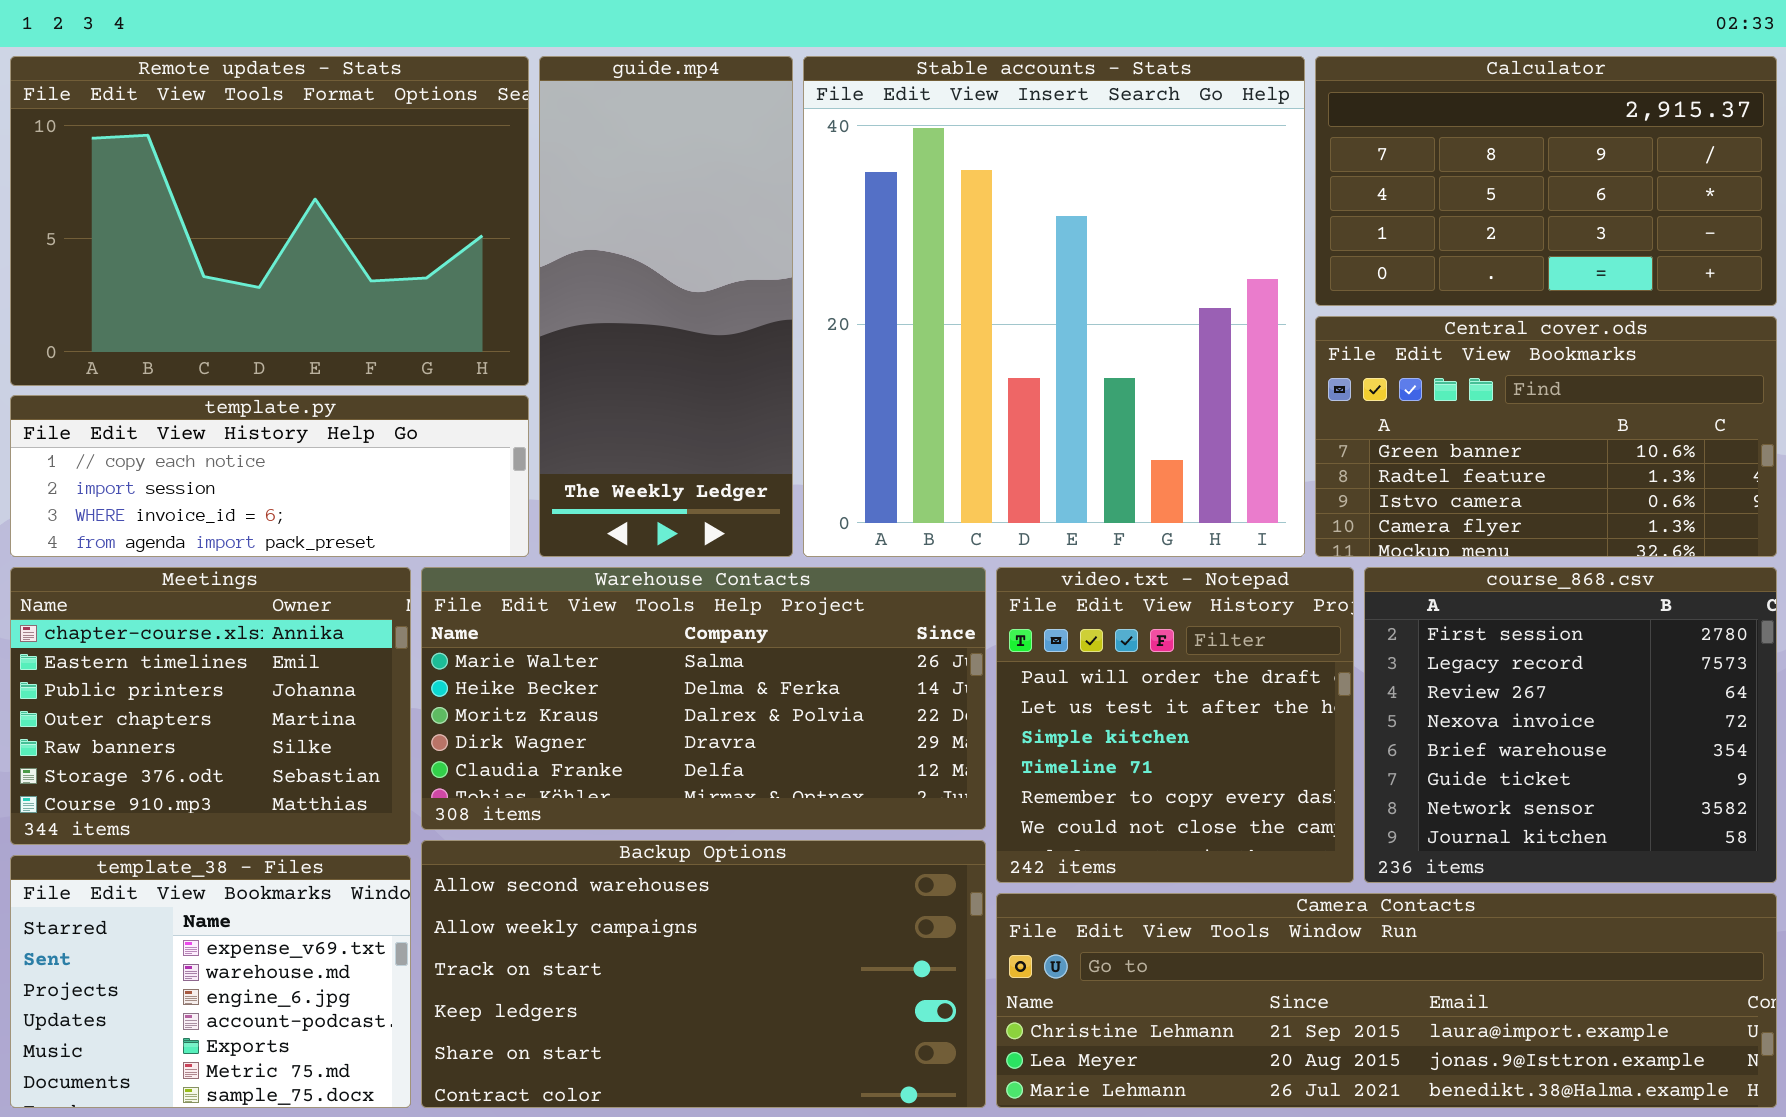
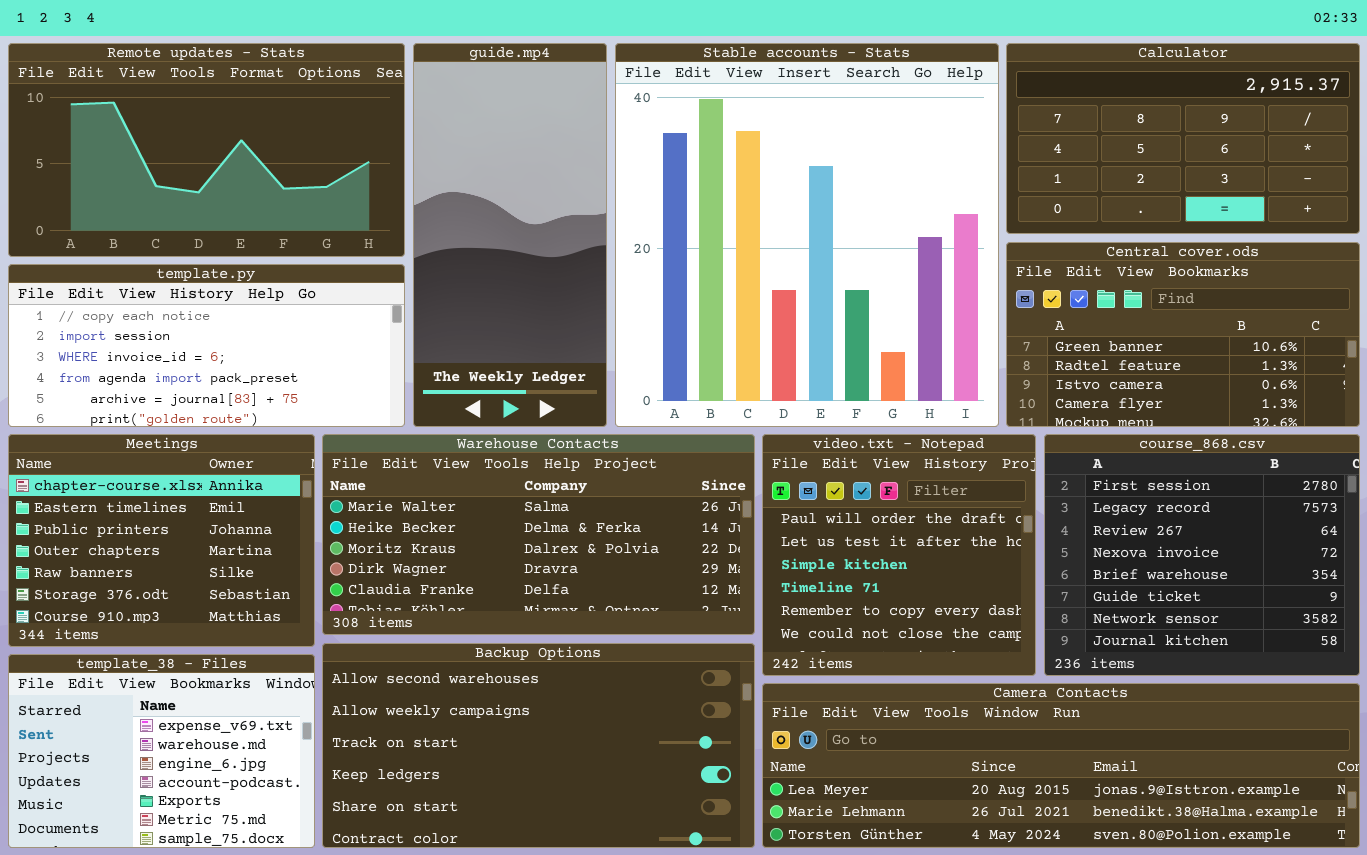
Remote updates - Stats: [10,56,529,386] -> [8,43,405,257], resized
template.py: [10,395,529,557] -> [8,264,405,427], resized
Camera Contacts: [996,893,1777,1108] -> [762,683,1360,848], scrolled down 1 row

